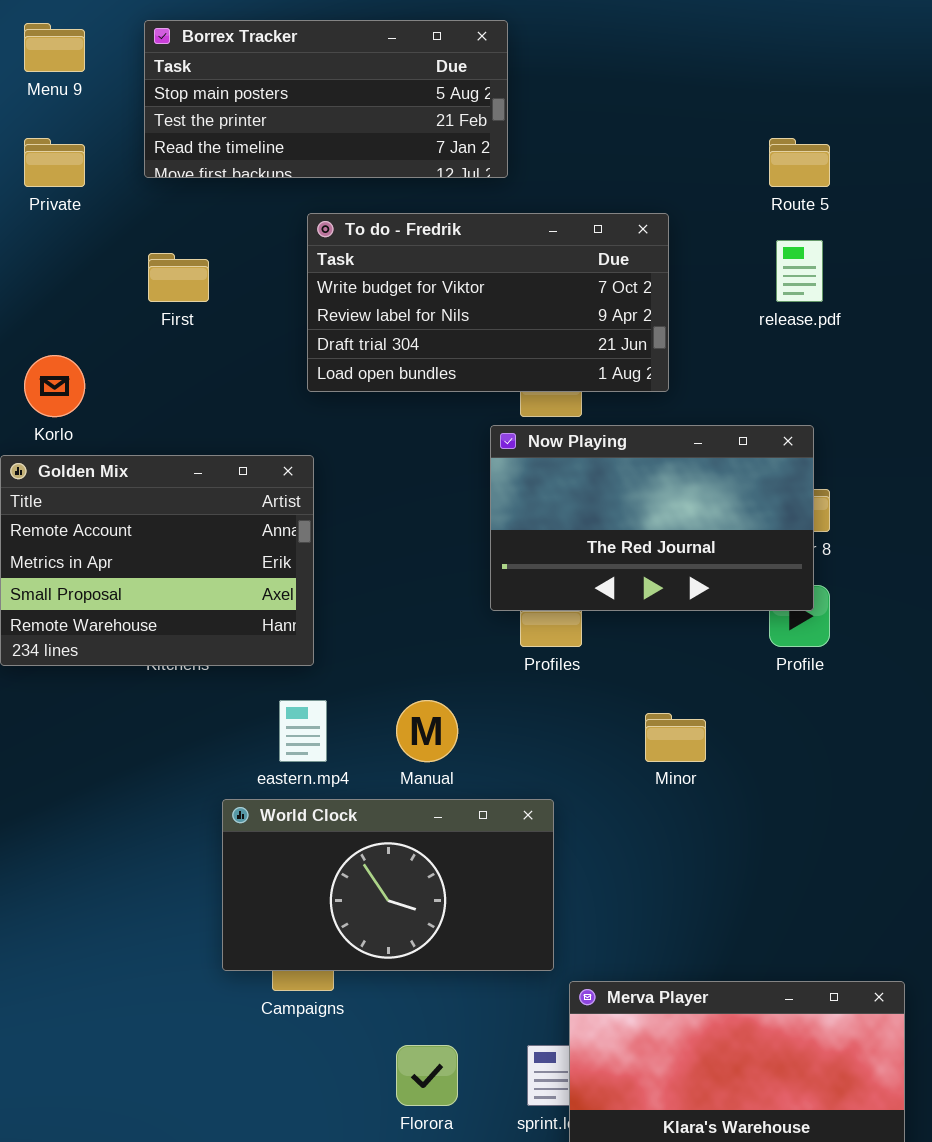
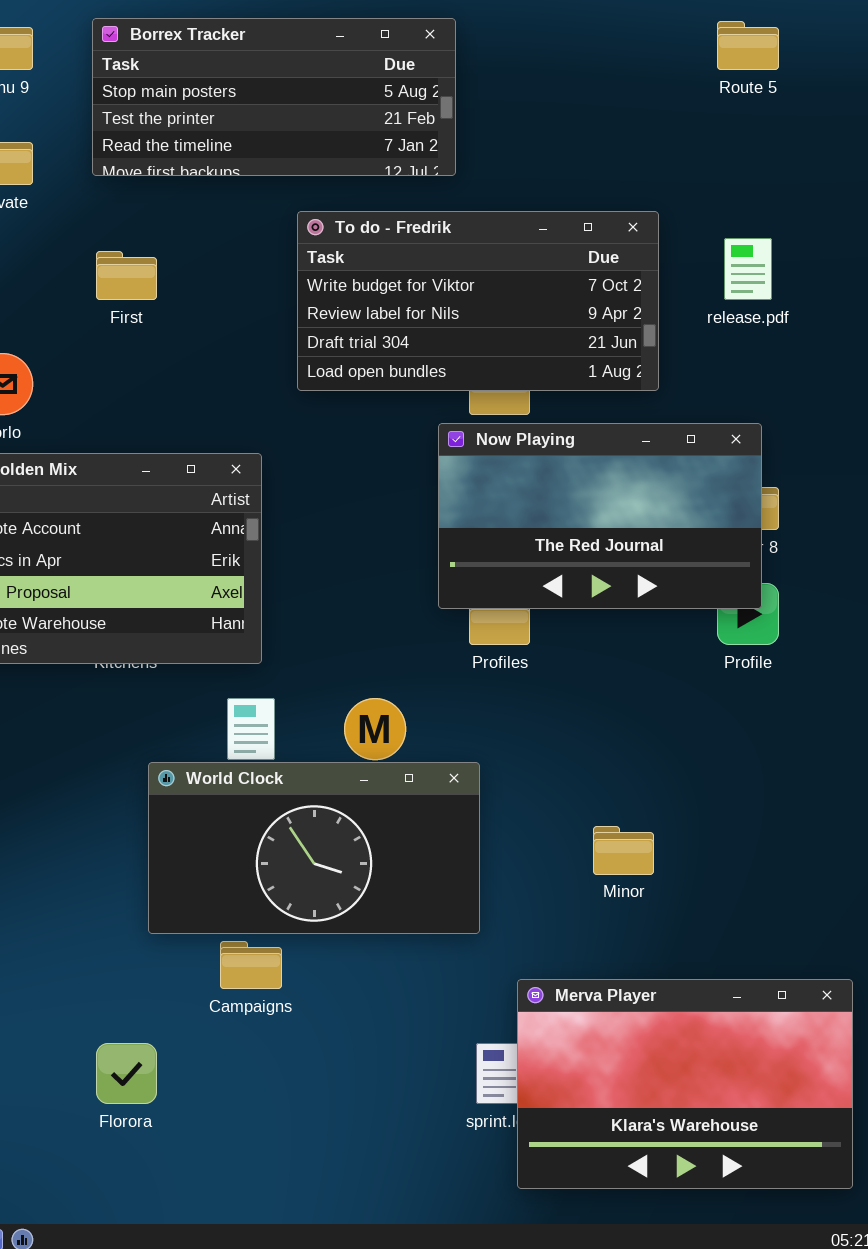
Route 5: [769,138,830,187] -> [717,21,779,70], moved
To do - Fredrik: [307,213,669,392] -> [297,211,659,391], moved
Minor: [645,713,706,762] -> [593,826,654,875], moved
World Clock: [222,799,554,971] -> [148,762,480,934], moved
Florora: [396,1045,458,1106] -> [96,1043,157,1104], moved

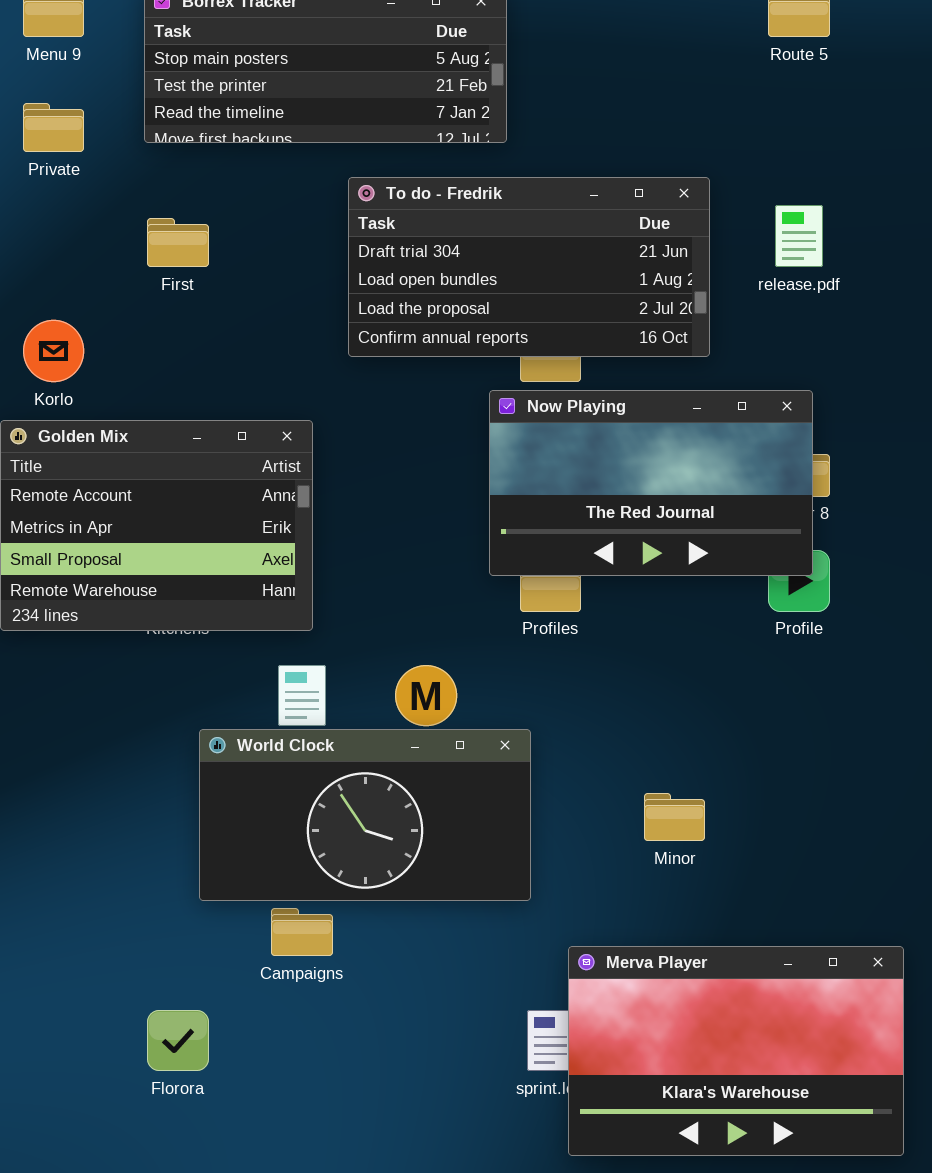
To do - Fredrik: [297,211,659,391] -> [348,177,710,357], scrolled down 2 rows

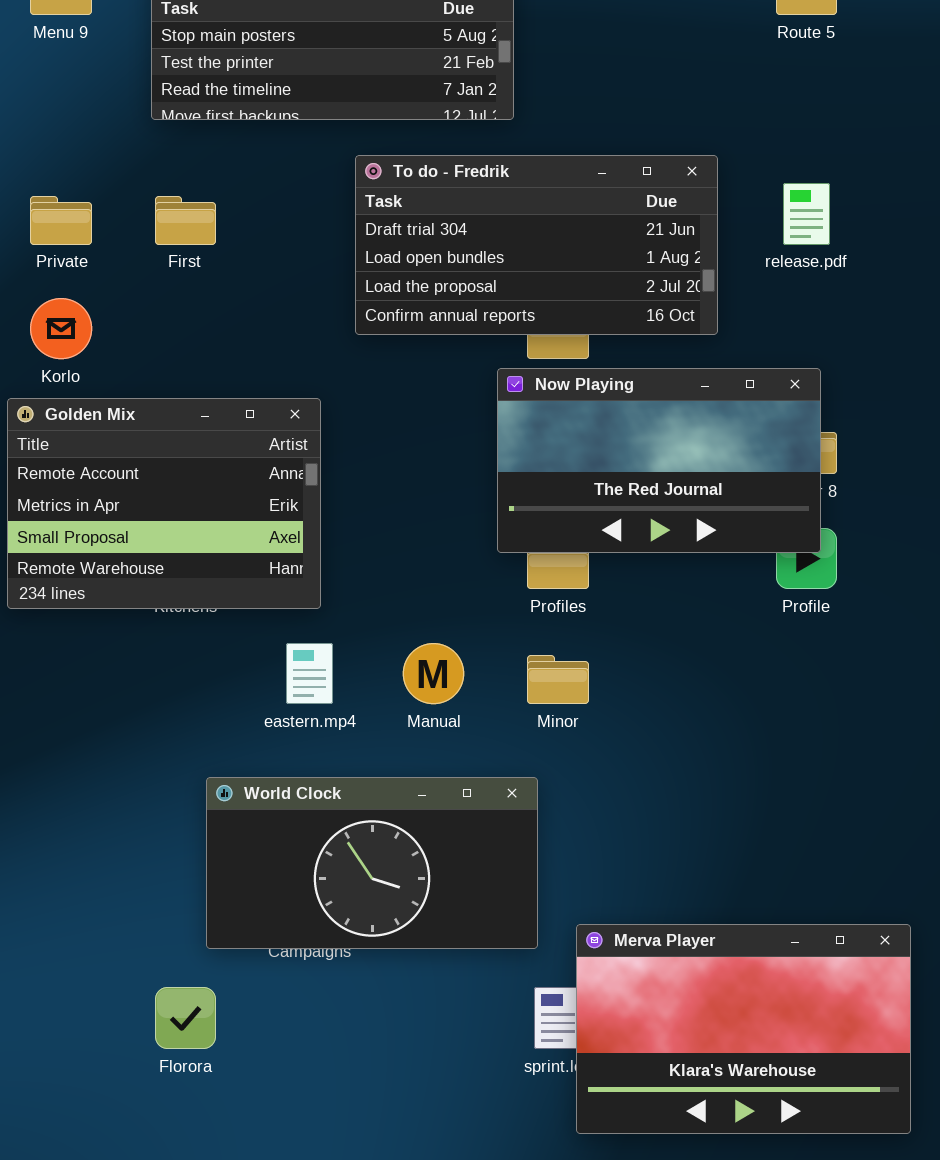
Private: [23,103,84,152] -> [30,196,92,245], moved
World Clock: [199,729,531,901] -> [206,777,538,949], moved
Minor: [644,793,705,841] -> [527,655,589,704], moved

